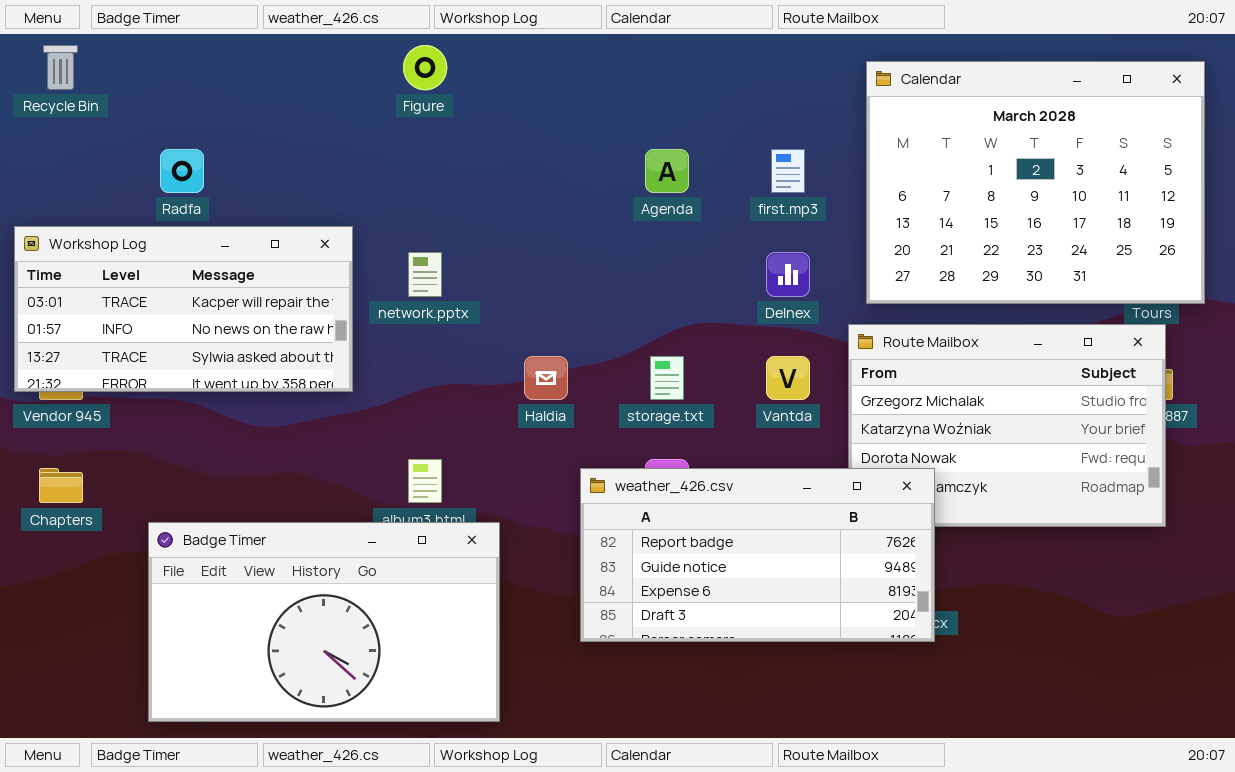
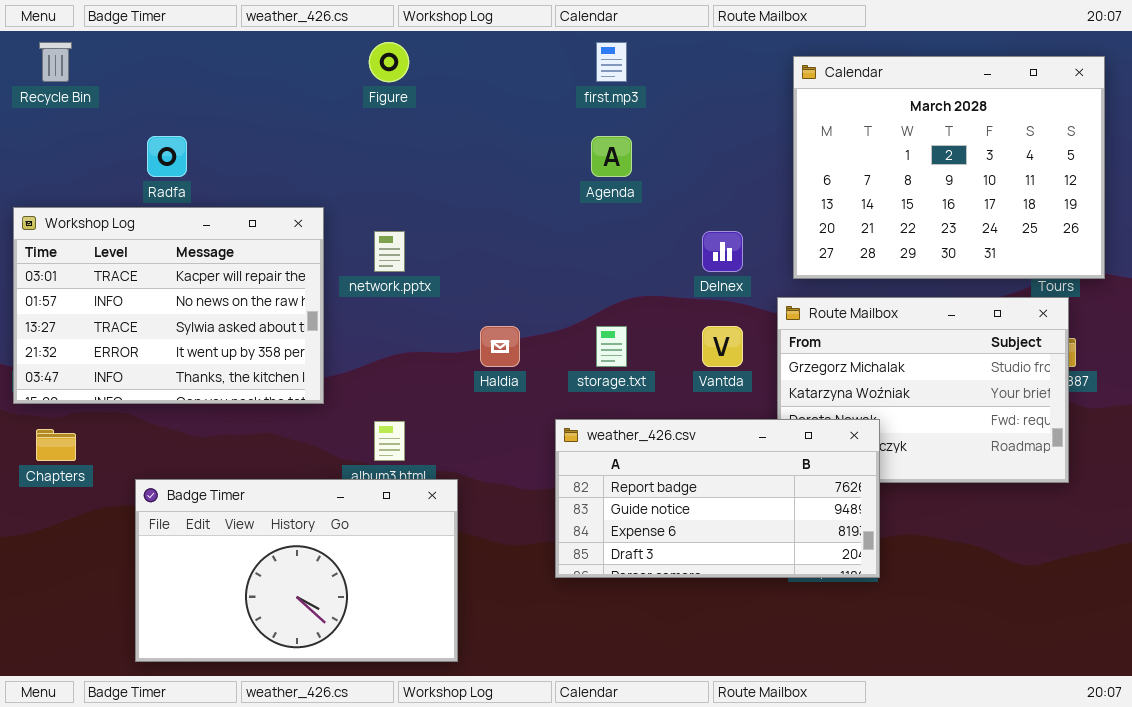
first.mp3: [771,149,805,193] -> [596,42,627,82], moved
Workshop Log: [14,226,353,392] -> [13,207,324,404], resized
weather_426.csv: [580,468,935,642] -> [555,419,880,578], moved

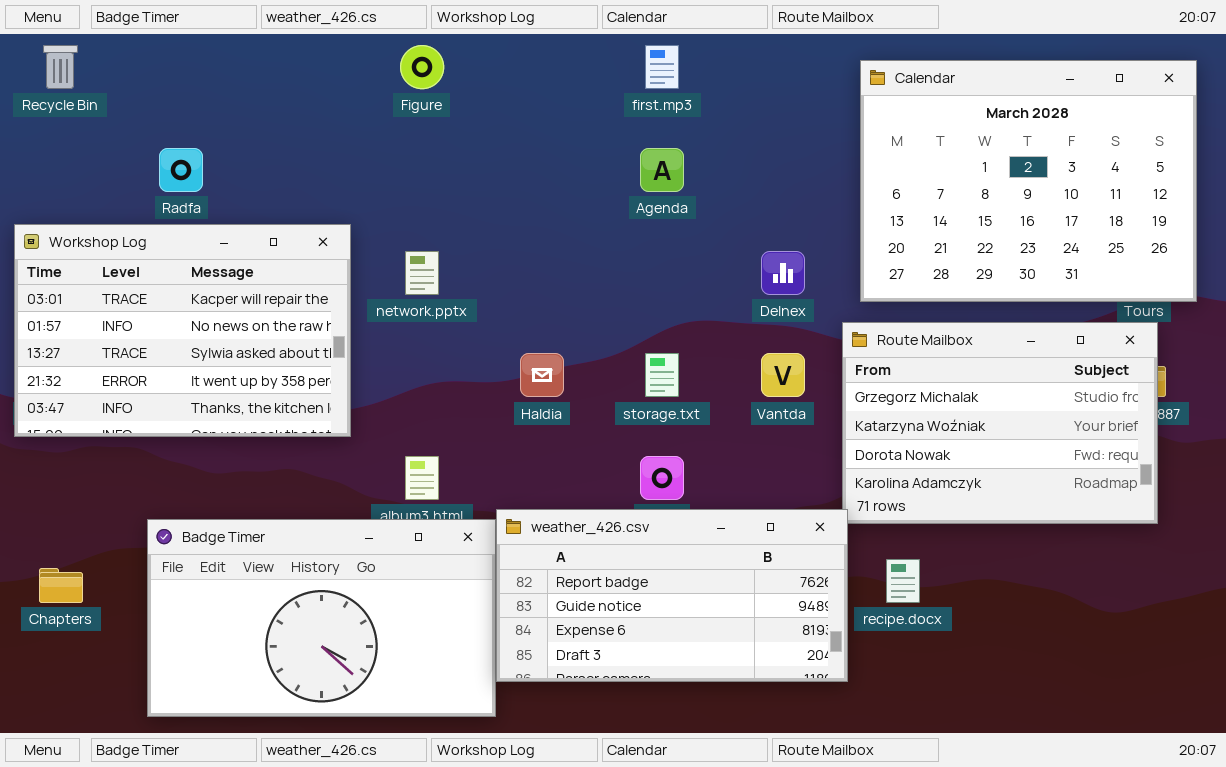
weather_426.csv: [555,419,880,578] -> [496,509,848,682], moved
Chapters: [36,429,76,461] -> [39,568,83,603], moved

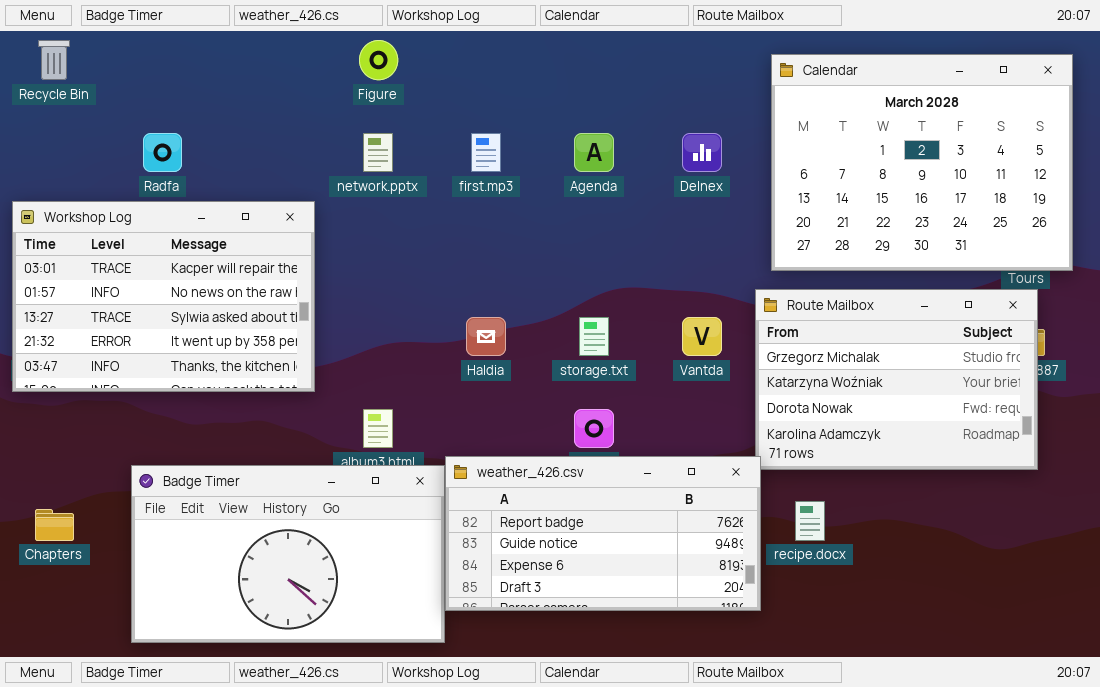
first.mp3: [645,45,679,89] -> [471,133,501,172], moved
network.pptx: [405,251,439,295] -> [363,133,393,172], moved
Delnex: [761,251,805,295] -> [682,133,722,172], moved

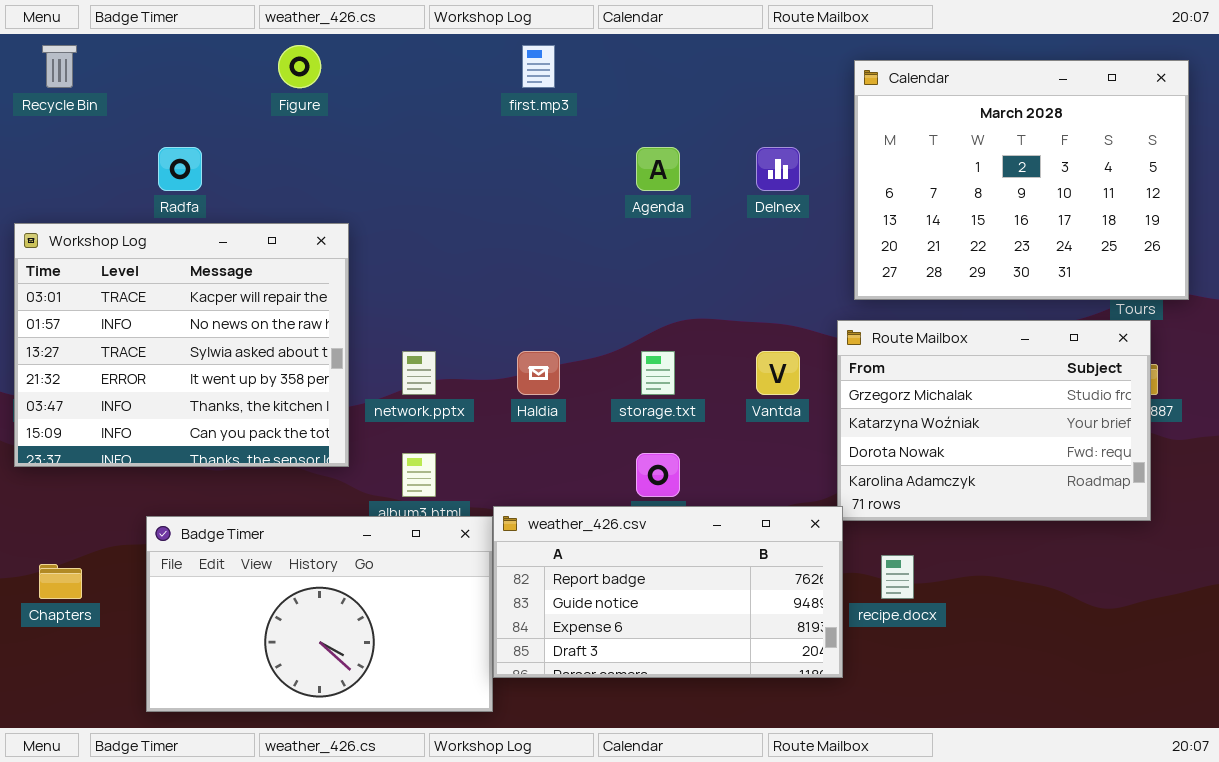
Figure: [359,40,398,80] -> [278,45,321,88], moved
network.pptx: [363,133,393,172] -> [402,351,436,395], moved
first.mp3: [471,133,501,172] -> [522,45,555,88], moved
Workshop Log: [12,201,315,392] -> [14,223,349,467], resized

